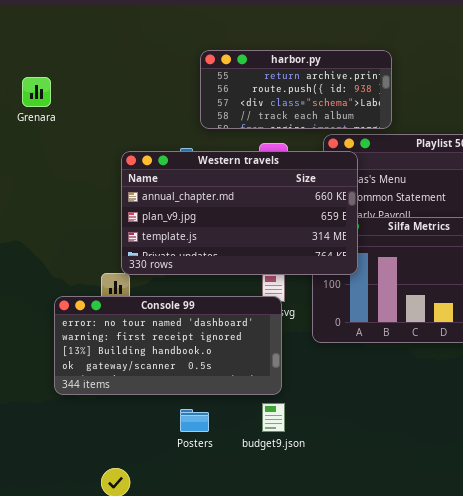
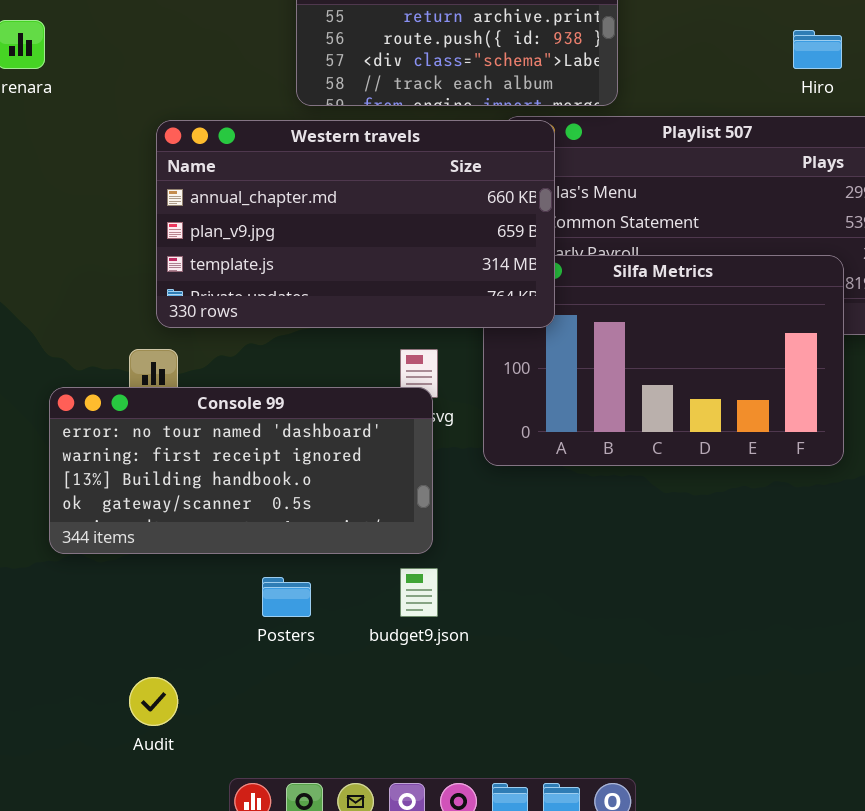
Western travels: [121,151,358,275] -> [156,120,555,328], moved

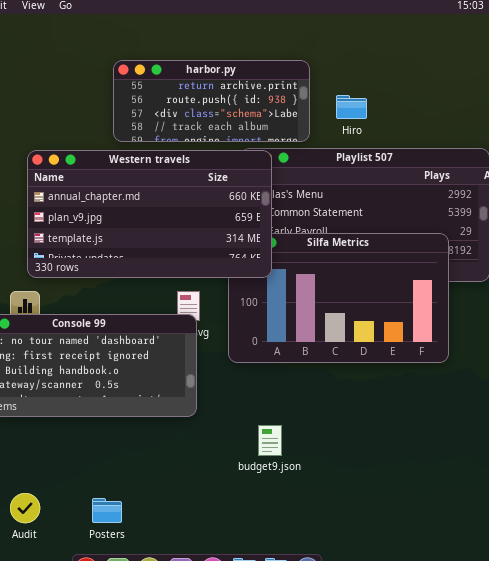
Hiro: [793,30,842,69] -> [336,95,367,119], moved
budget9.json: [400,568,438,617] -> [258,425,282,456], moved
Posters: [262,577,311,617] -> [92,498,122,523], moved

